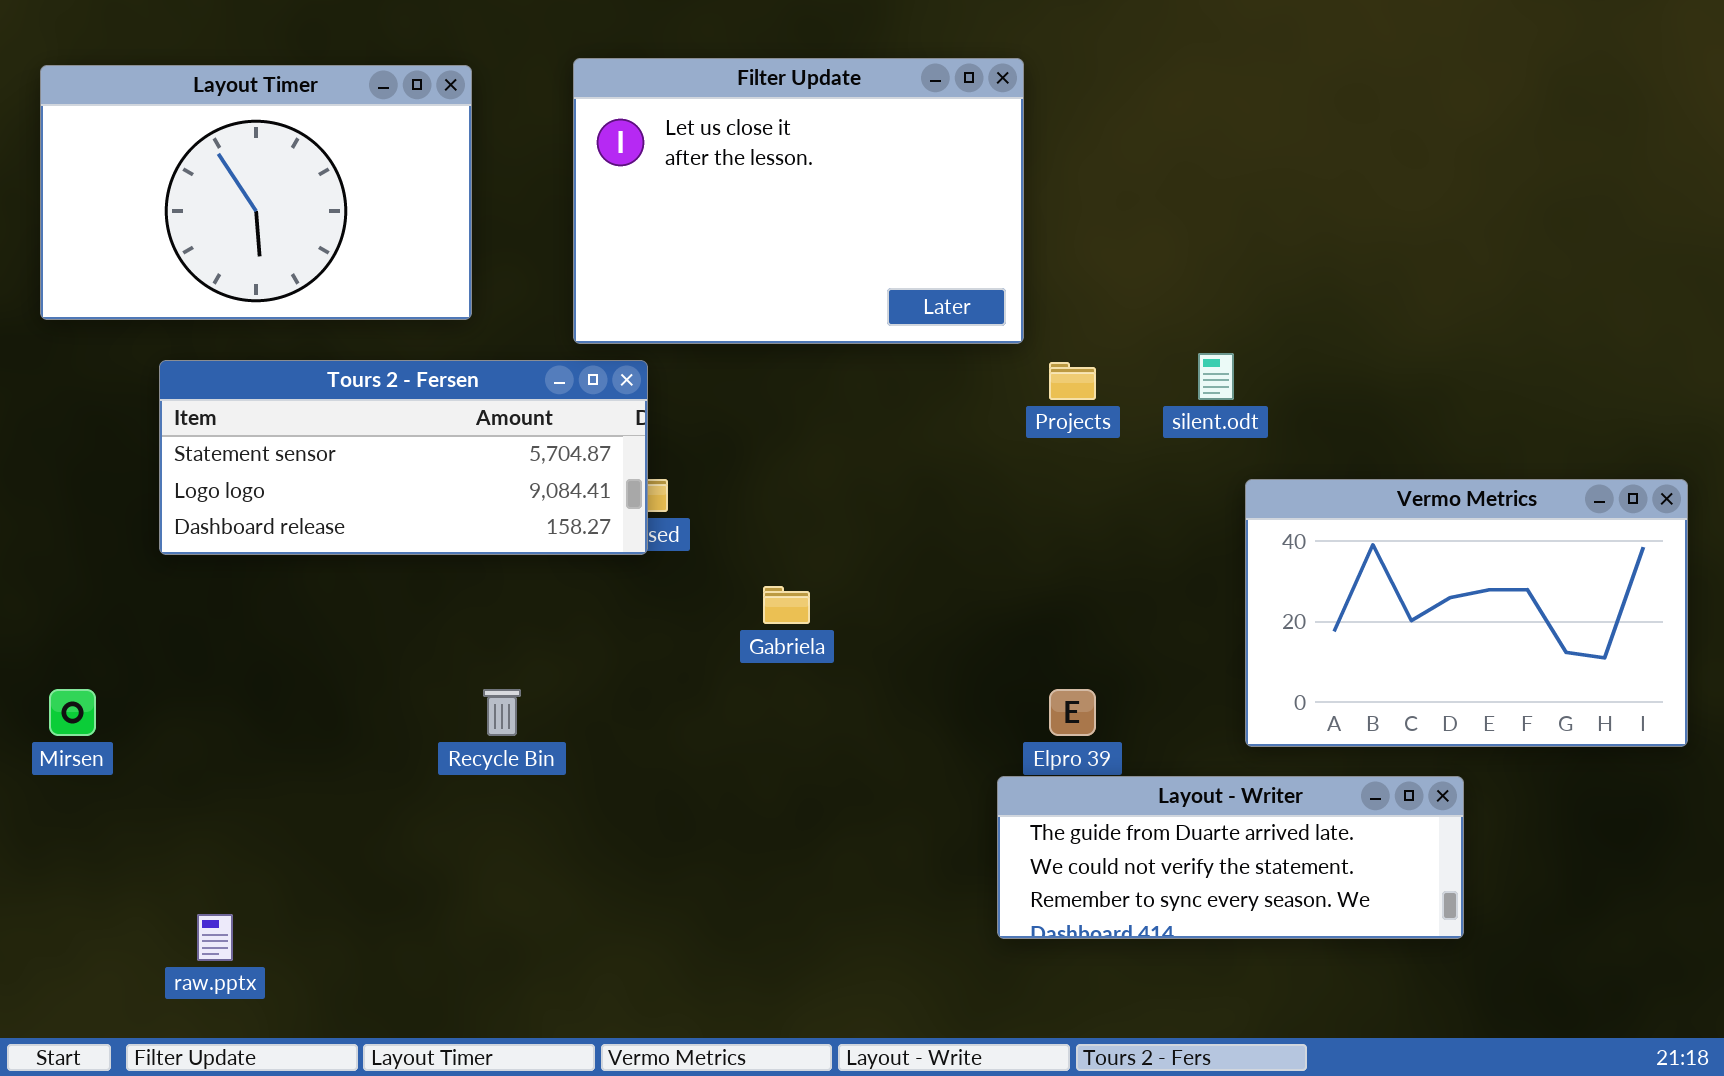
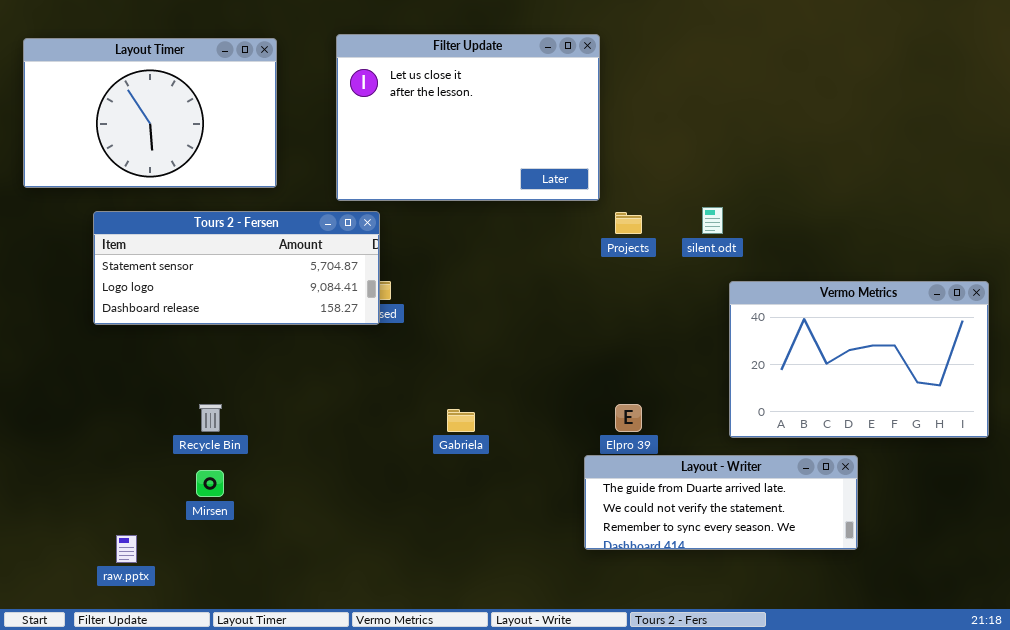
Gabriela: [763,586,810,624] -> [447,409,475,432], moved
Mirsen: [49,689,96,736] -> [196,470,224,497], moved
Recycle Bin: [483,689,521,736] -> [199,404,222,432], moved

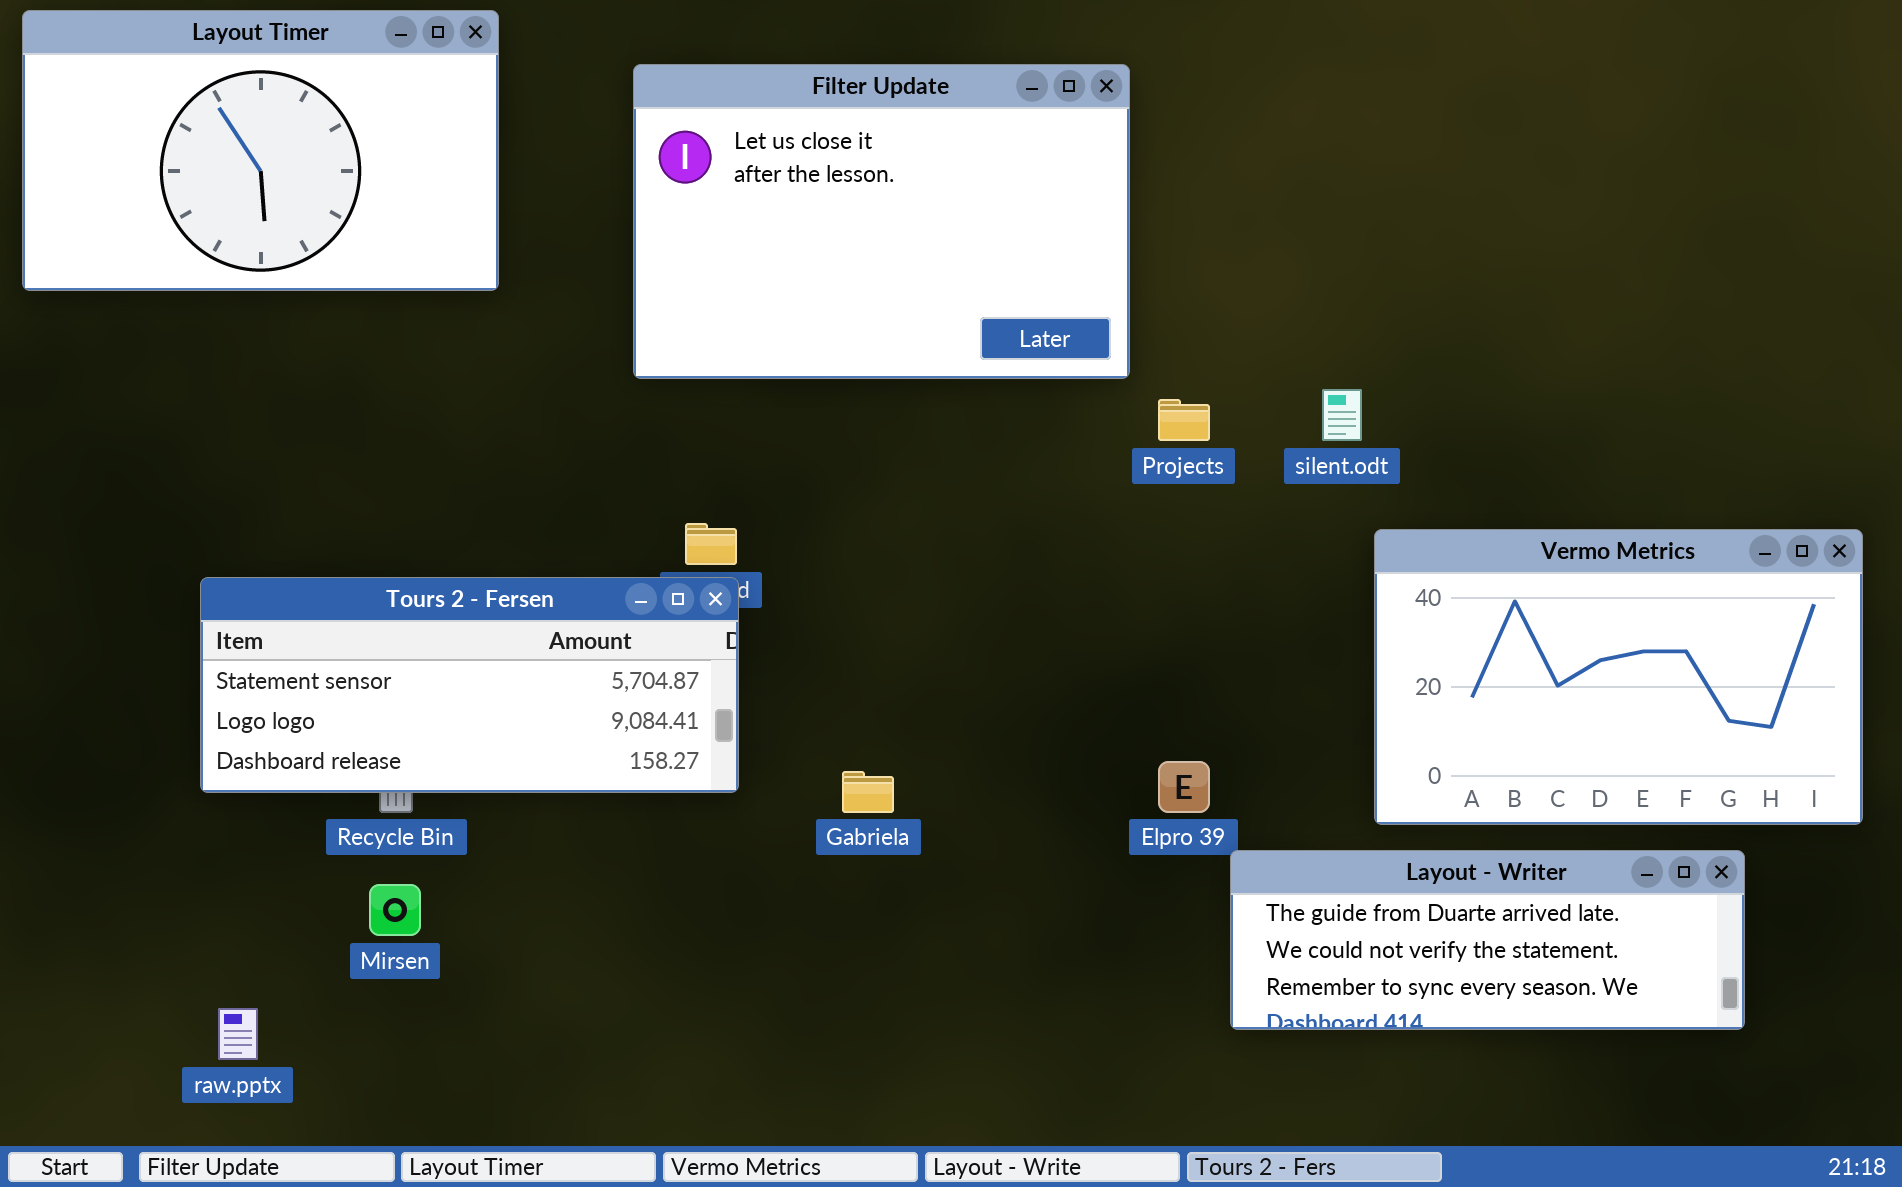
Layout Timer: [23,38,277,188] -> [22,10,499,291], moved
Tours 2 - Fersen: [93,211,380,325] -> [200,577,739,793], moved
Layout - Writer: [584,455,858,550] -> [1230,850,1745,1030], moved

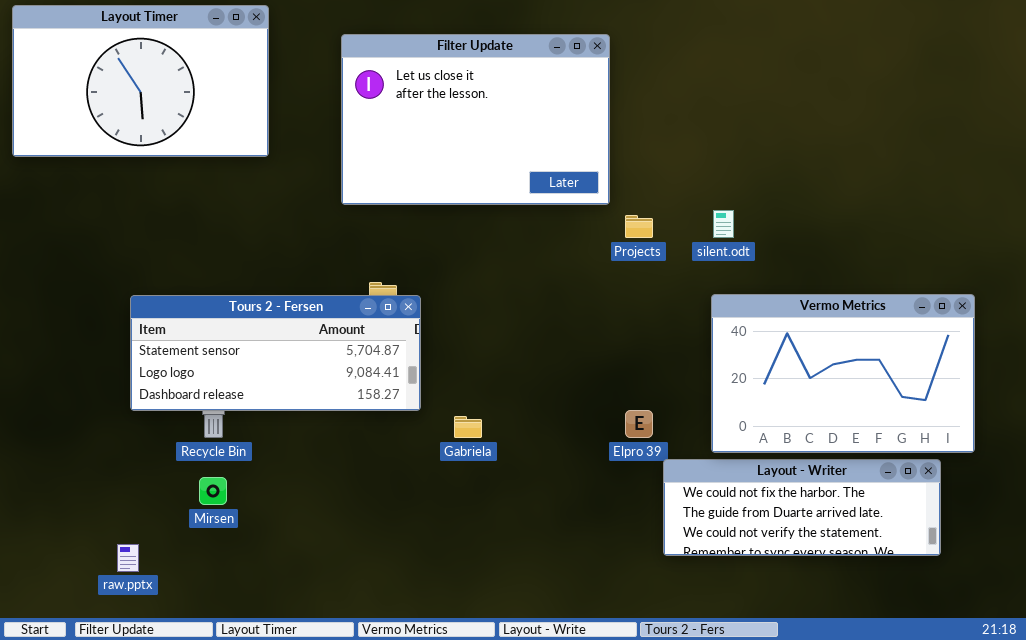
Vermo Metrics: [1374,529,1863,825] -> [711,294,975,453], moved
Tours 2 - Fersen: [200,577,739,793] -> [130,295,421,411], moved
Layout - Writer: [1230,850,1745,1030] -> [663,459,941,556], scrolled up 1 row

